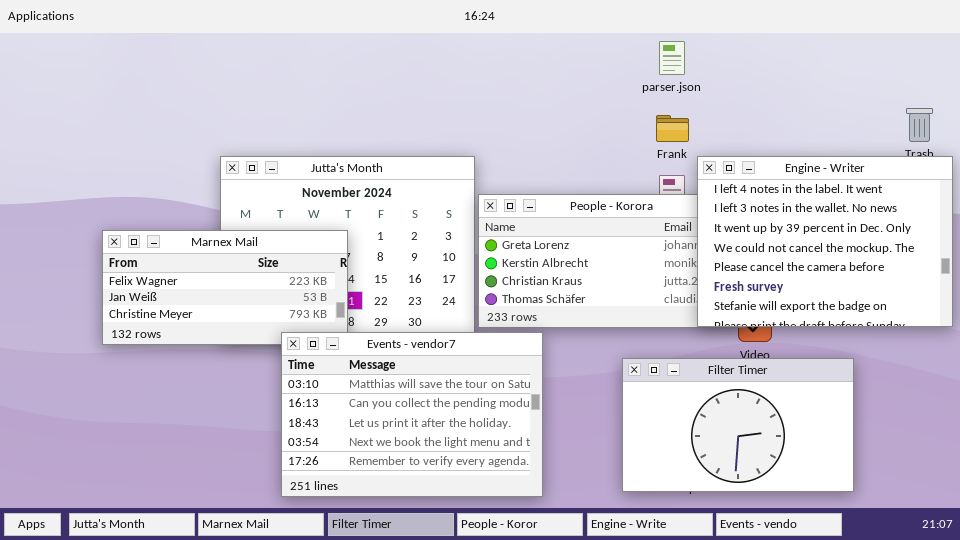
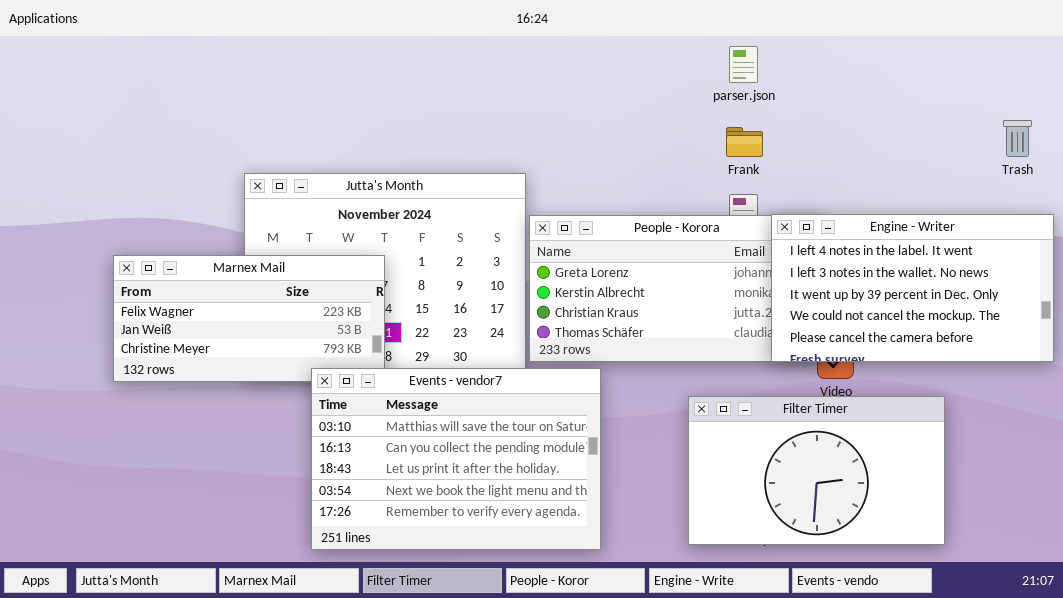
Engine - Writer: [697,156,953,327] -> [771,214,1054,362], resized

